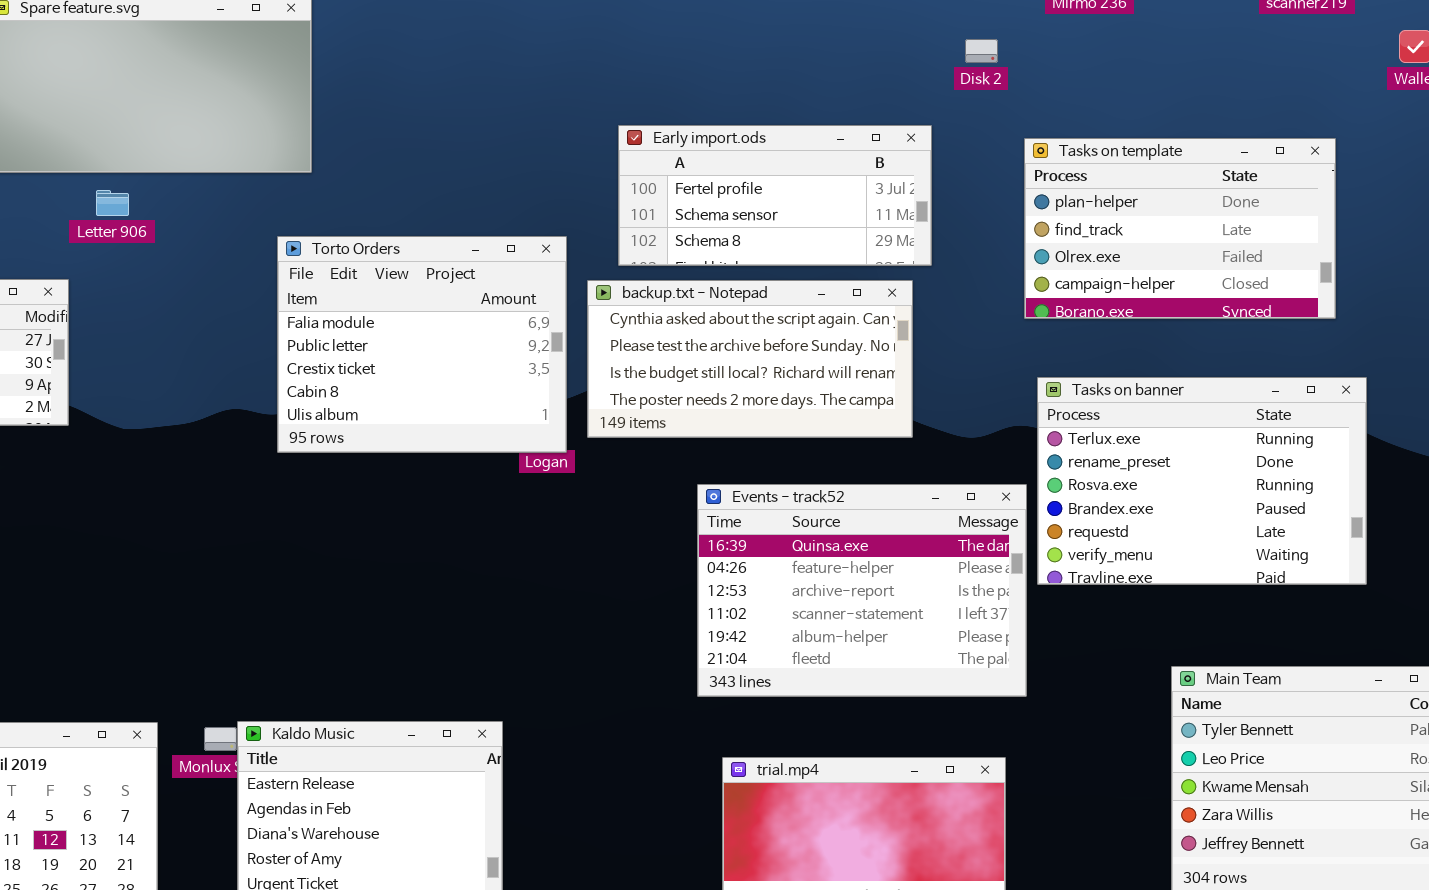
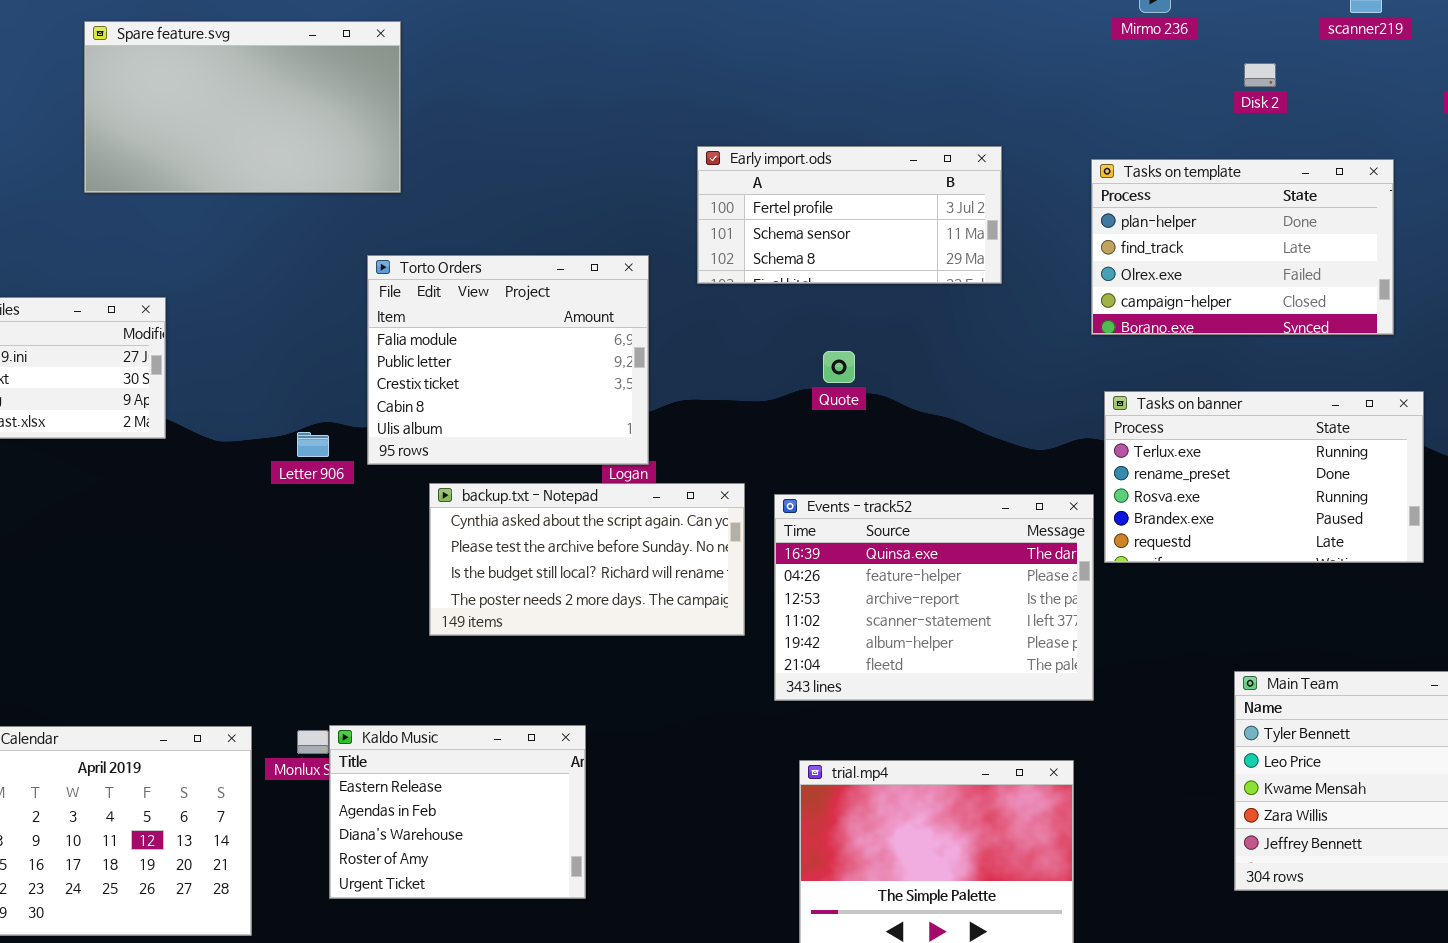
Disk 2: [965,39,998,63] -> [1244,63,1276,87], moved
Letter 906: [96,190,129,216] -> [297,432,329,457], moved
backup.txt - Notepad: [587,280,913,438] -> [429,483,745,636], moved
Tasks on banner: [1037,377,1367,585] -> [1104,391,1424,563], resized

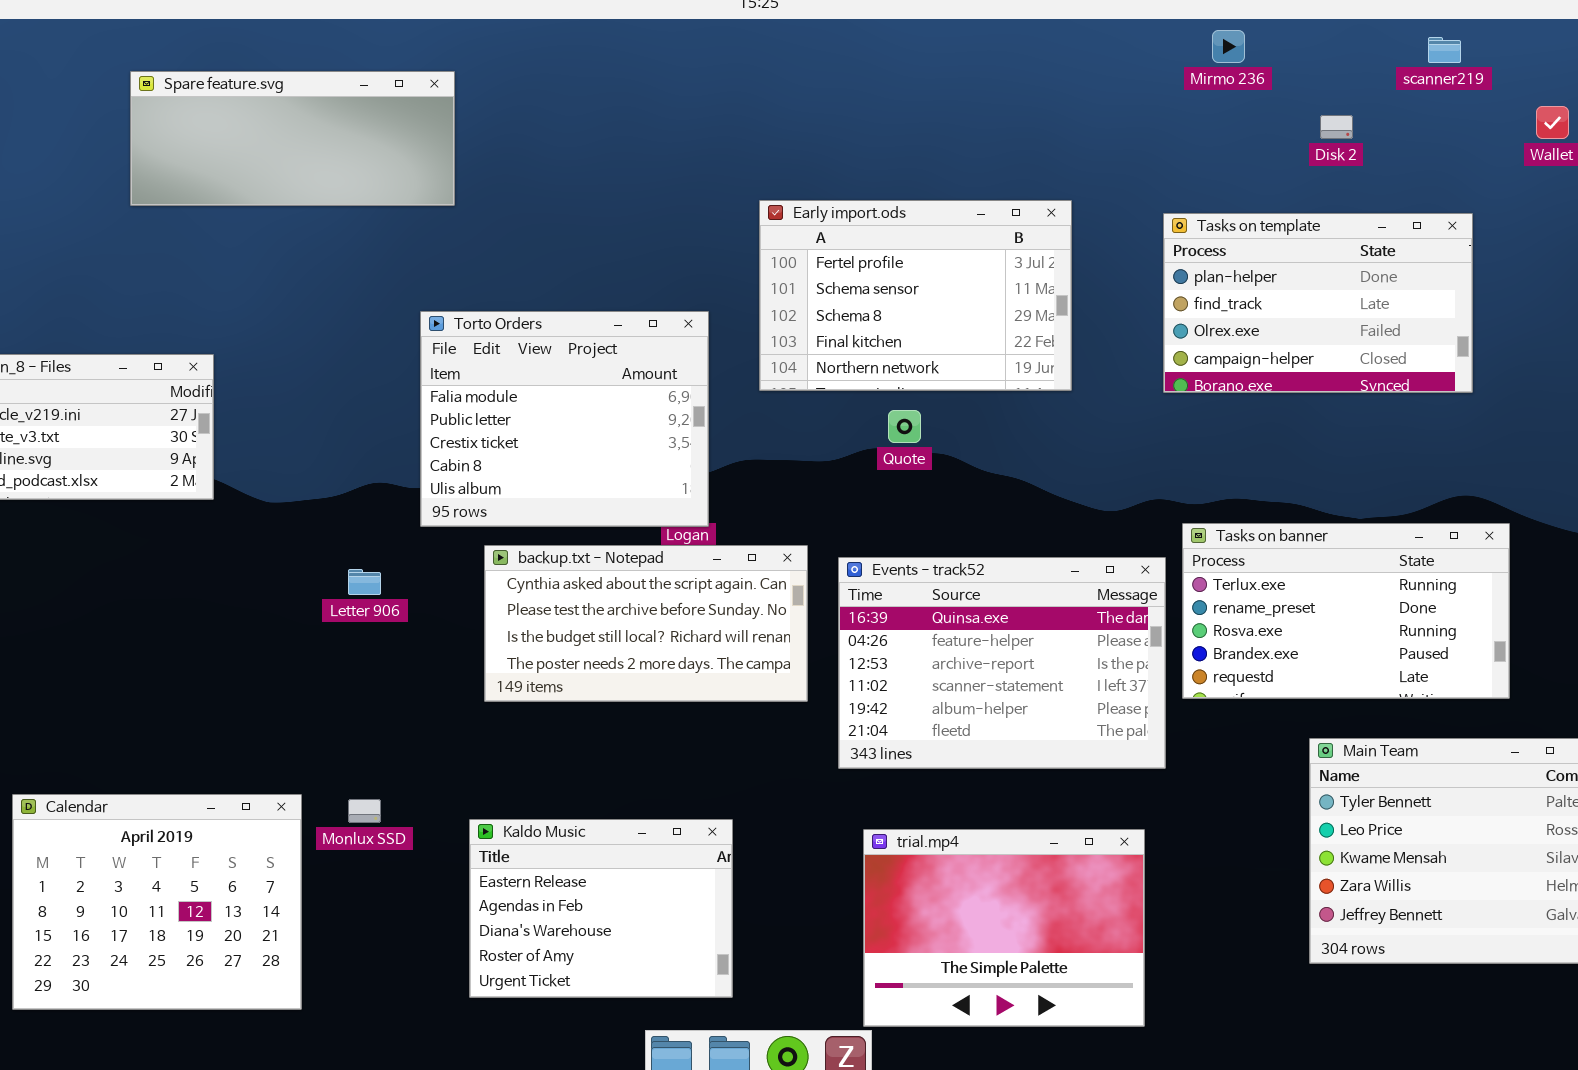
Spare feature.svg: [84,21,401,193] -> [130,71,455,206], resized
Early import.ods: [697,146,1002,284] -> [759,200,1072,391], resized
Tasks on banner: [1104,391,1424,563] -> [1182,523,1510,699], moved
Letter 906: [297,432,329,457] -> [348,569,381,595], moved
Kaldo Music: [329,725,586,899] -> [469,819,733,998], moved

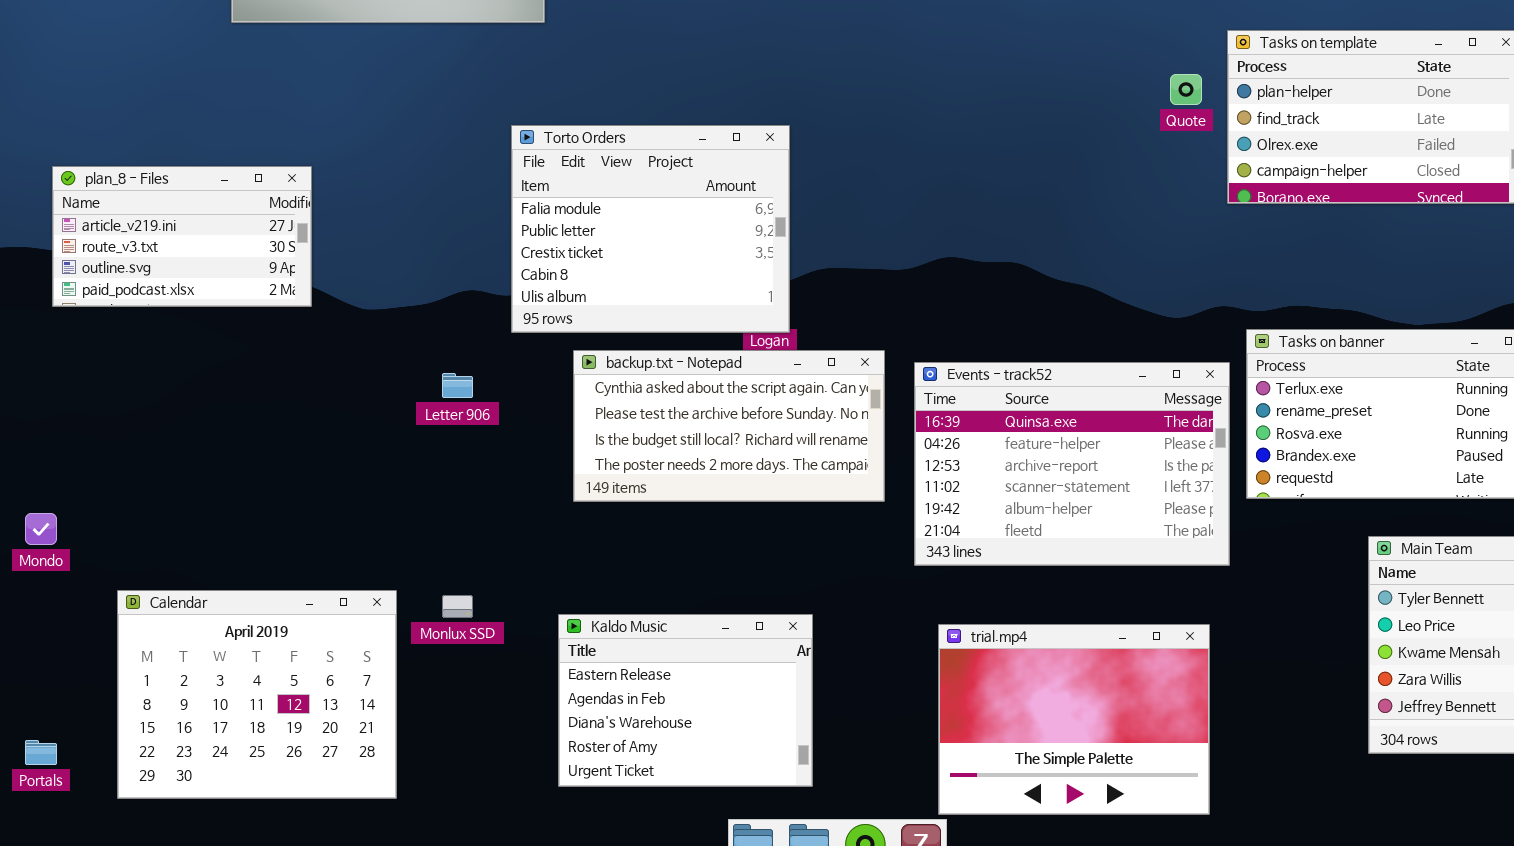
Early import.ods: [759,200,1072,391] -> none, closed
Quote: [888,410,921,443] -> [1170,74,1202,105], moved

